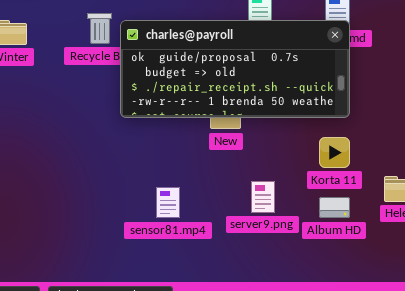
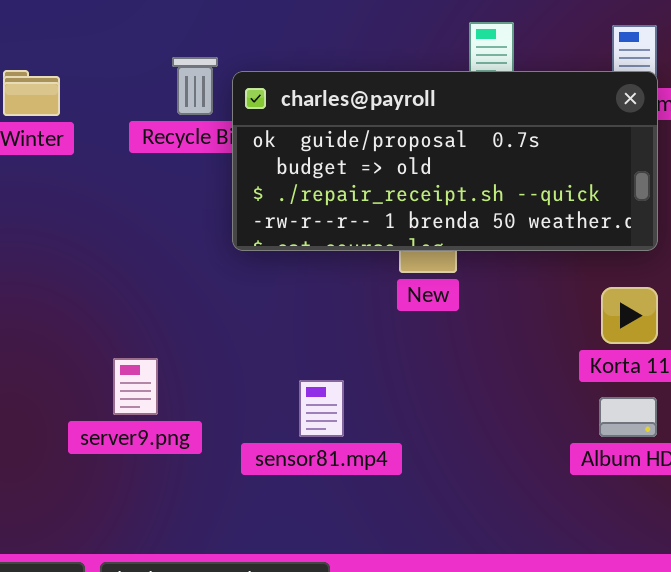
server9.png: [251,181,275,213] -> [113,358,158,415], moved

